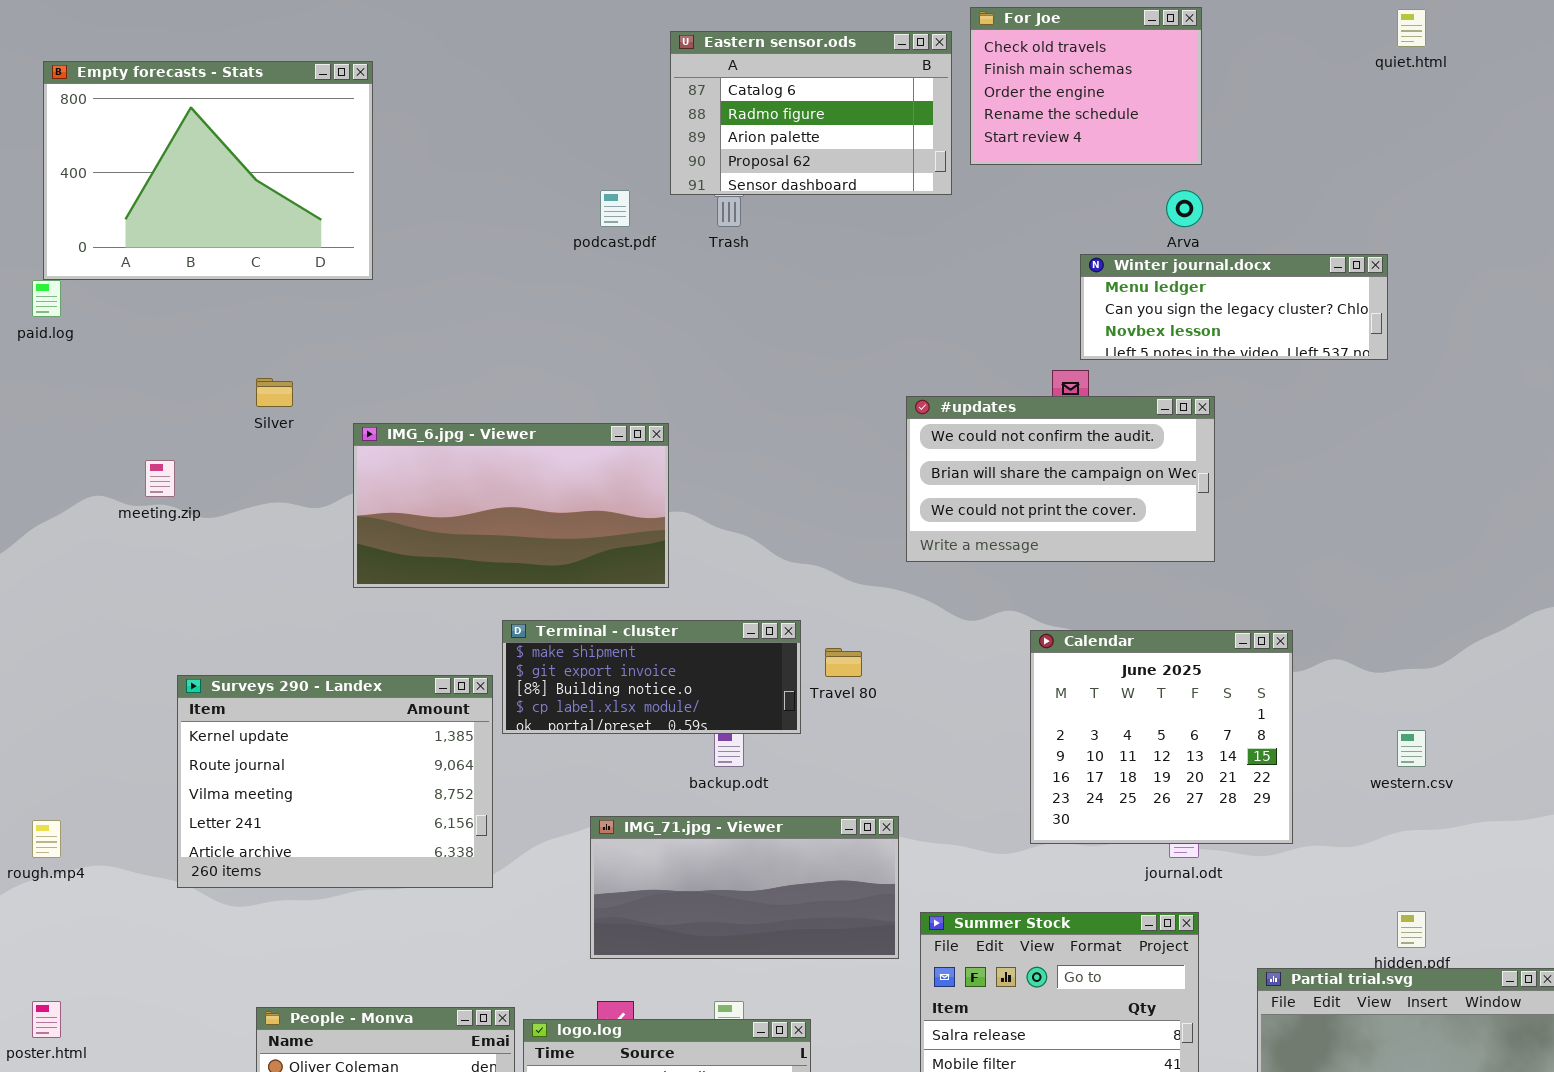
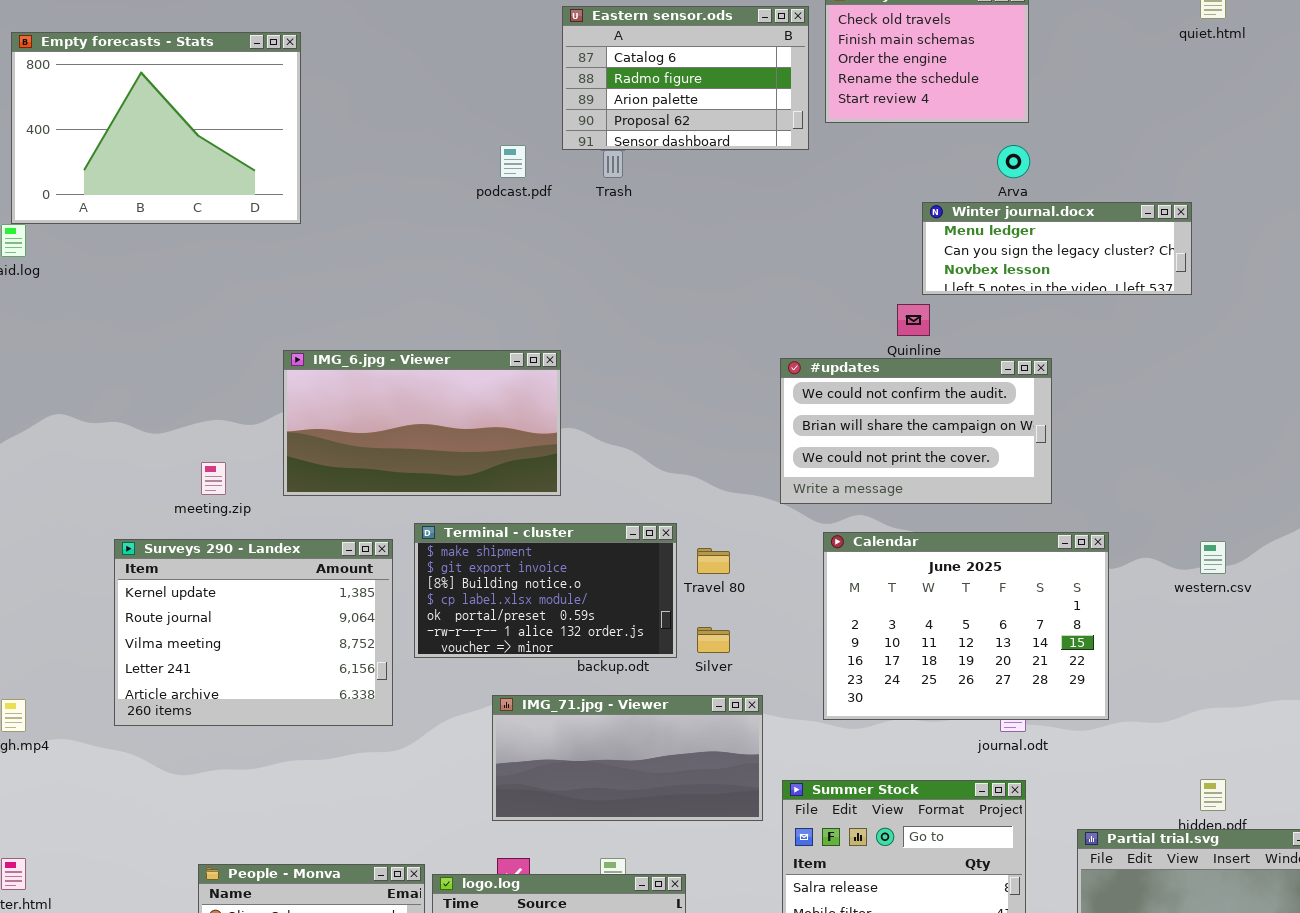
Silver: [256,378,293,407] -> [697,627,730,653], moved
#updates: [906,396,1215,562] -> [780,358,1052,504], moved
meeting.zip: [145,460,175,497] -> [201,462,226,495], moved
Terminal - cluster: [502,620,801,734] -> [414,523,677,658], resized
Calendar: [1030,630,1293,844] -> [823,532,1109,720], resized
Surveys 290 - Landex: [177,675,493,888] -> [114,539,393,726], moved
western.csv: [1397,730,1426,767] -> [1200,541,1226,574], moved

